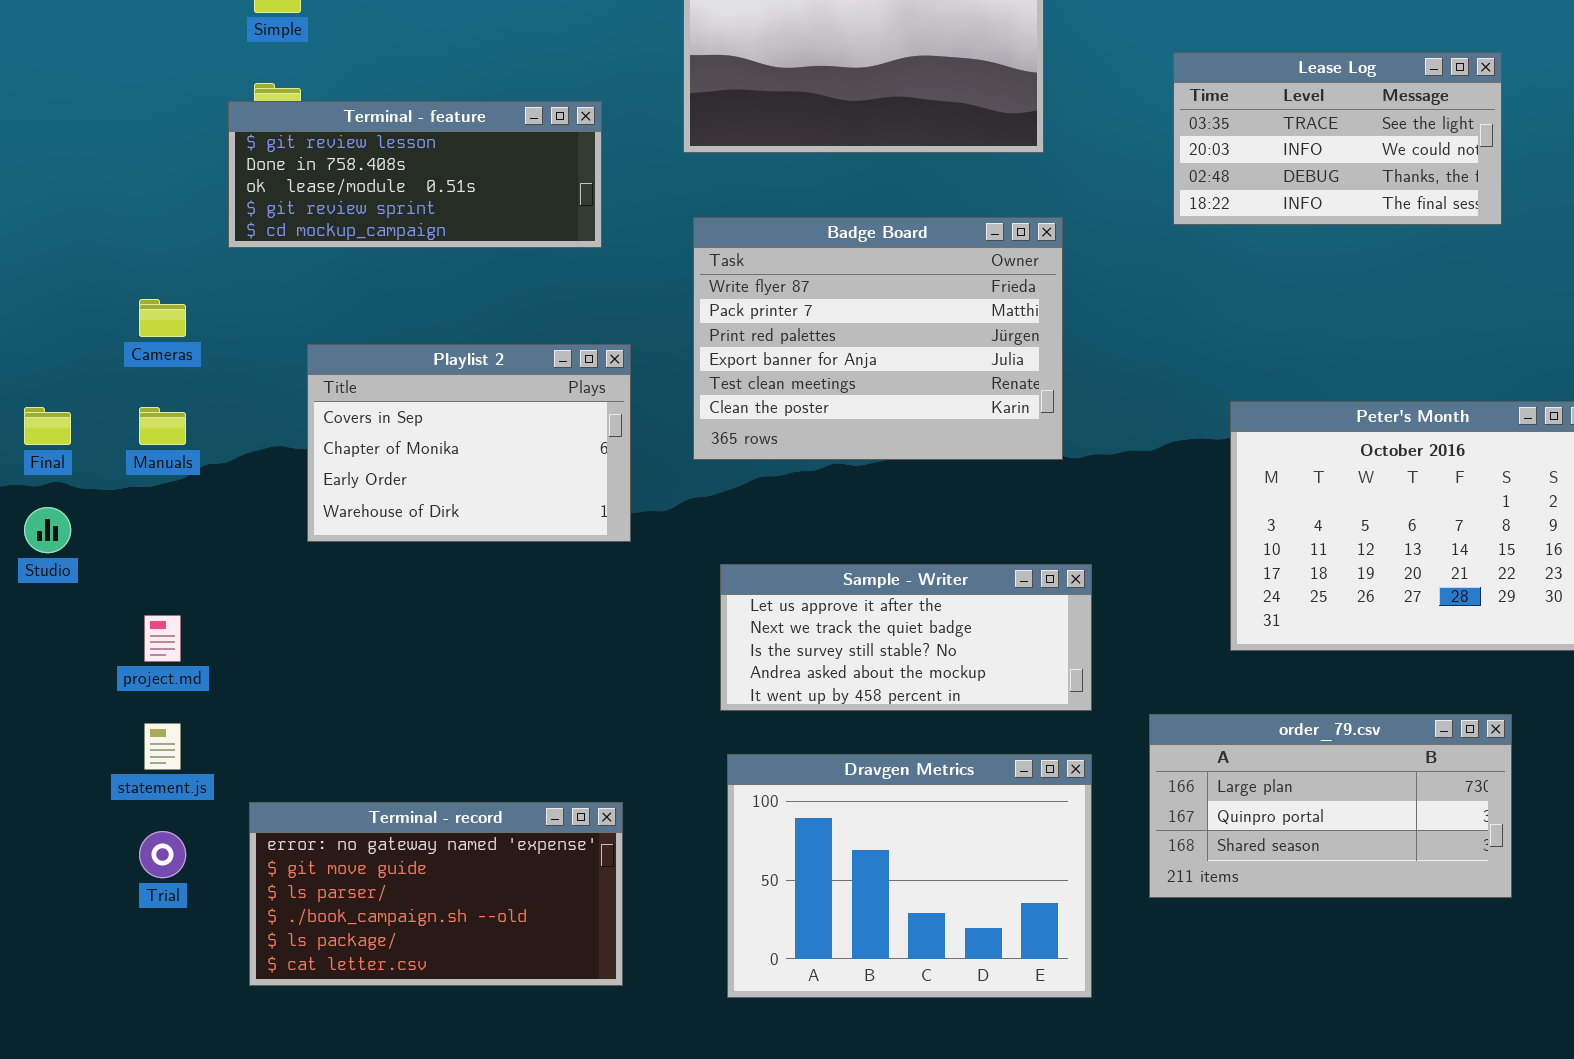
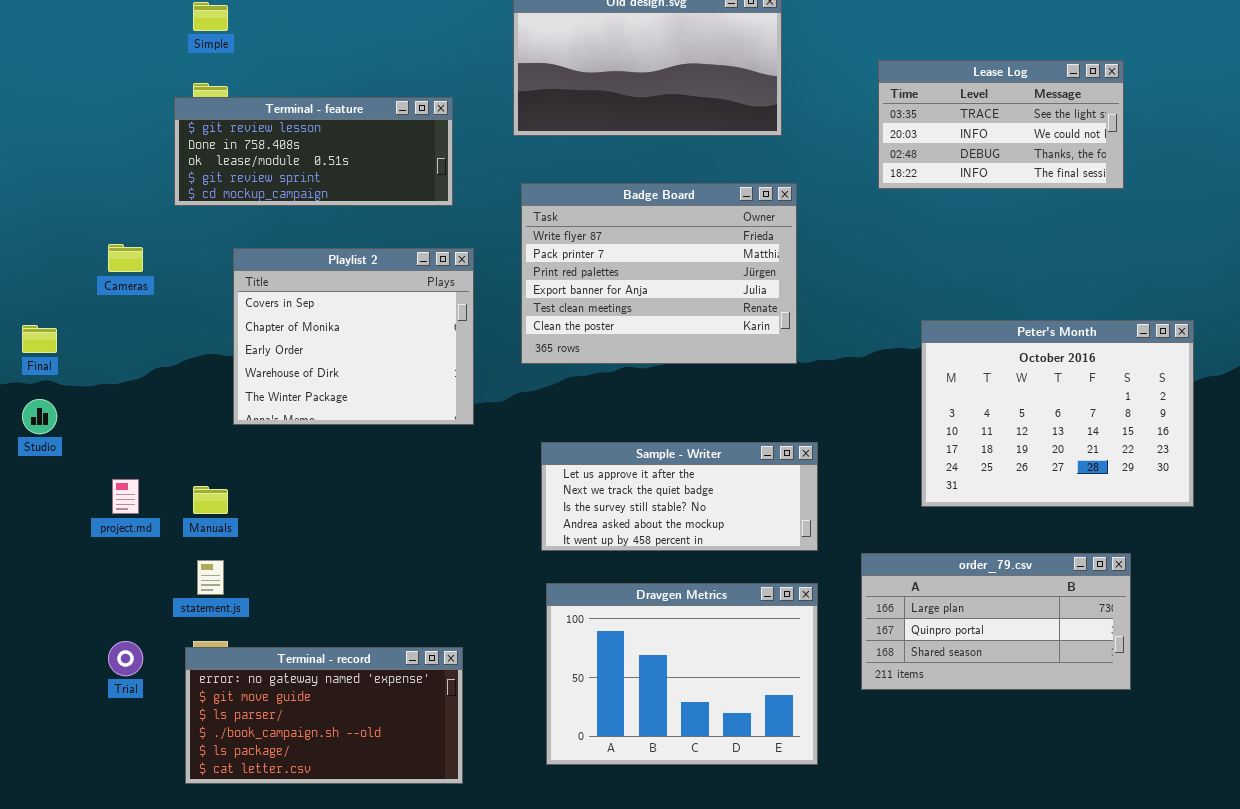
Playlist 2: [307,344,631,542] -> [233,248,474,425], resized
Manuals: [139,407,186,445] -> [193,486,228,514], moved
statement.js: [144,723,181,770] -> [197,560,224,595], moved
Terminal - record: [249,802,623,986] -> [185,647,463,784], moved

